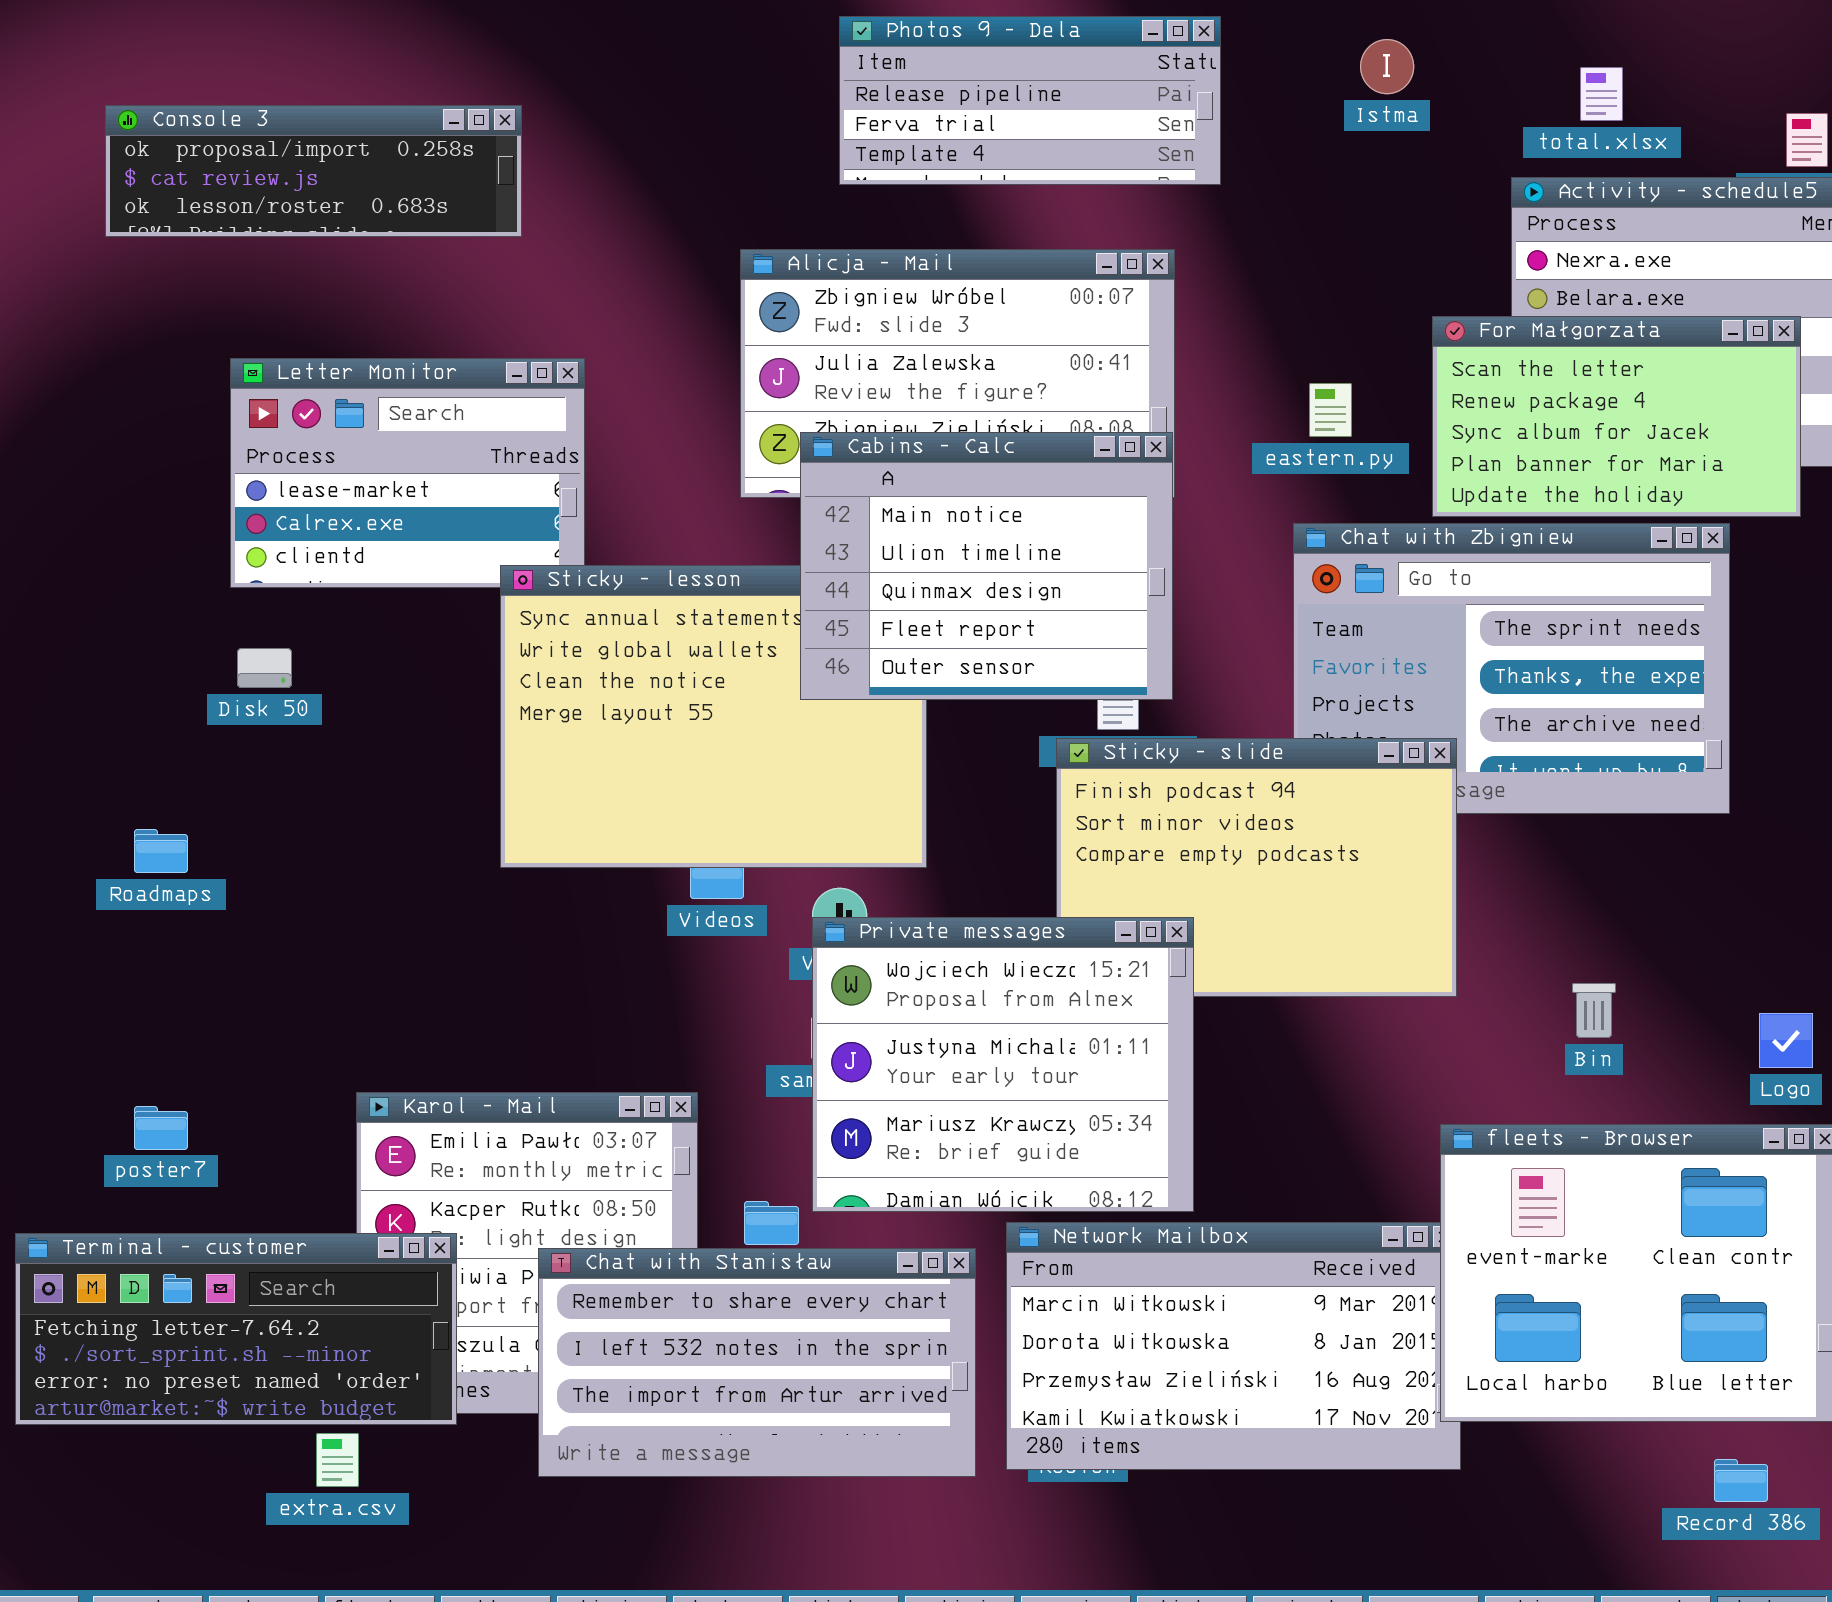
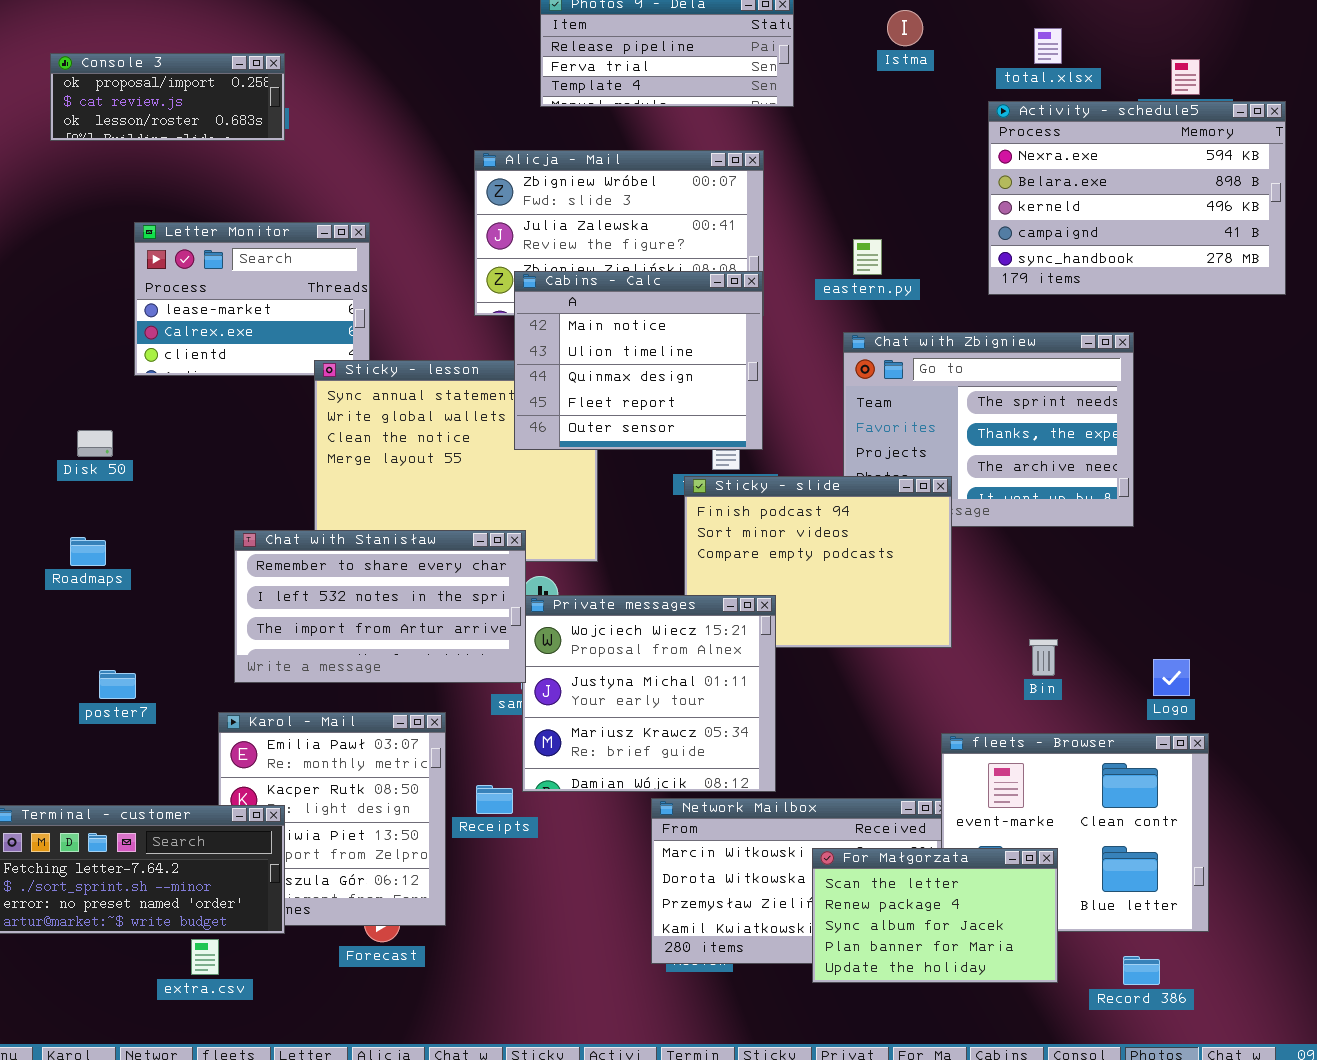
Console 3: [105,105,522,237] -> [50,53,285,141], resized
For Małgorzata: [1432,316,1801,517] -> [812,848,1058,983], moved
Disk 50: [237,648,292,688] -> [77,430,113,457], moved
poster7: [134,1106,188,1150] -> [99,670,136,699], moved
Chat with Stanisław: [538,1248,976,1477] -> [234,530,526,683], moved

